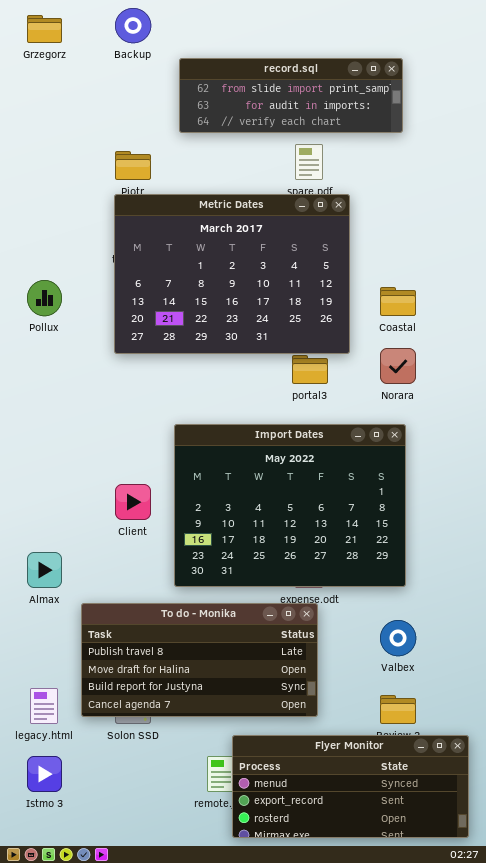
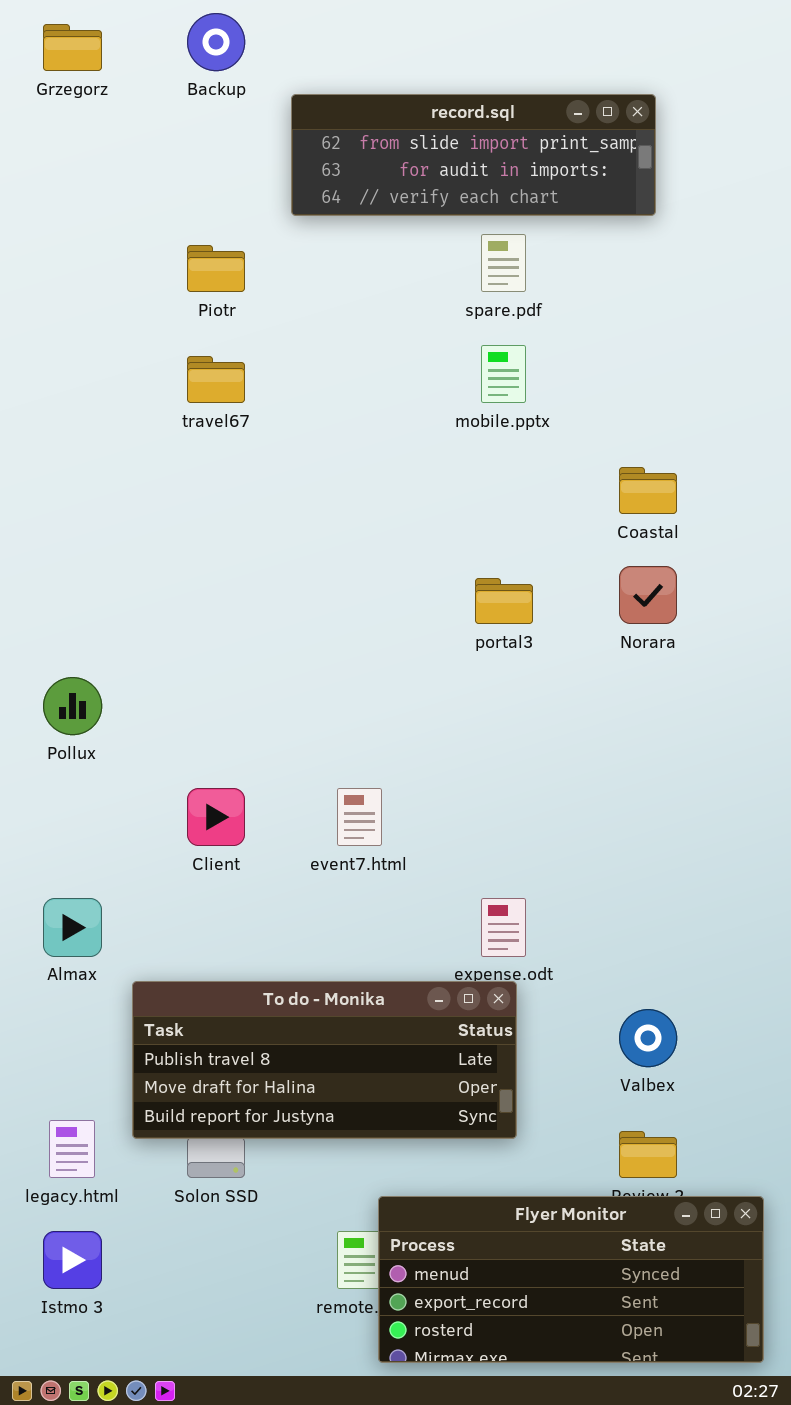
Metric Dates: [114,194,350,354] -> none, closed
Pollux: [27,280,62,316] -> [43,677,102,735], moved
Import Dates: [174,424,406,587] -> none, closed
To do - Monika: [81,603,318,717] -> [132,981,517,1139], resized

